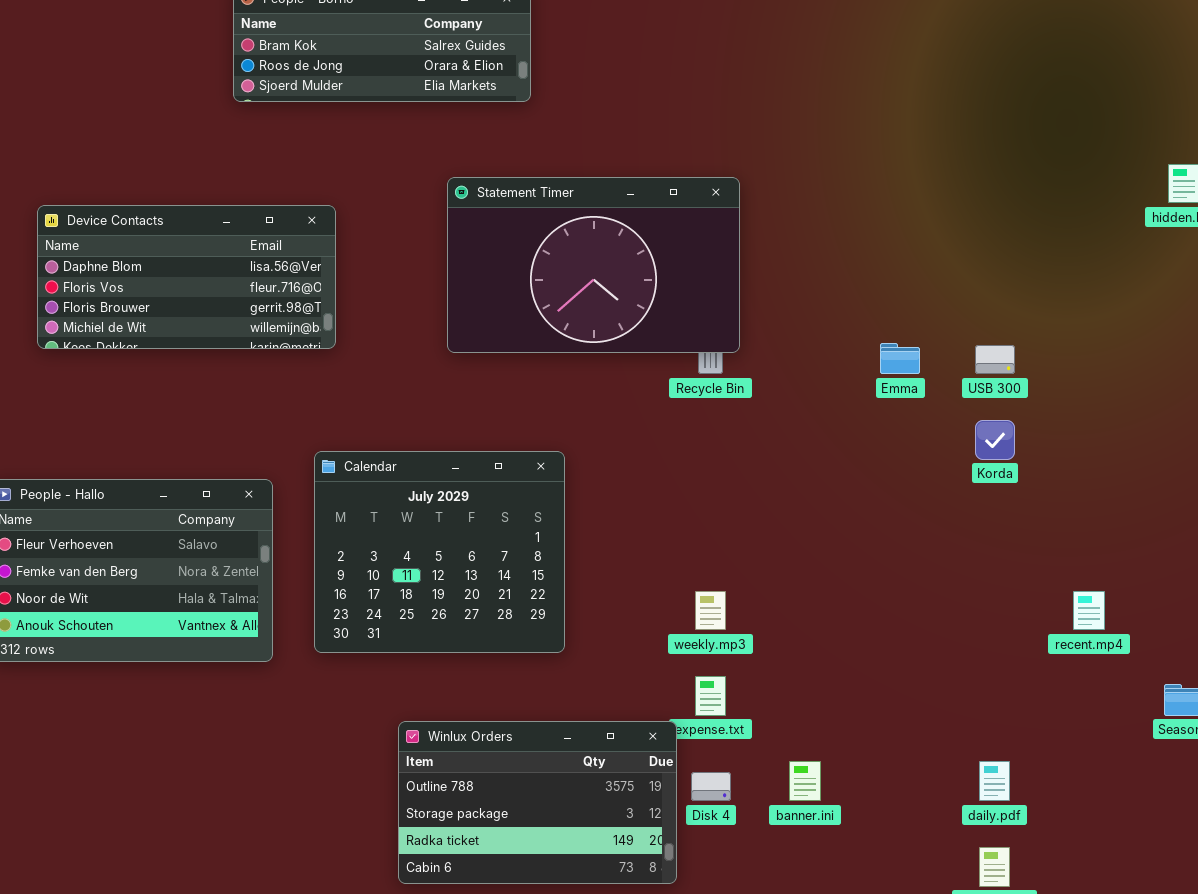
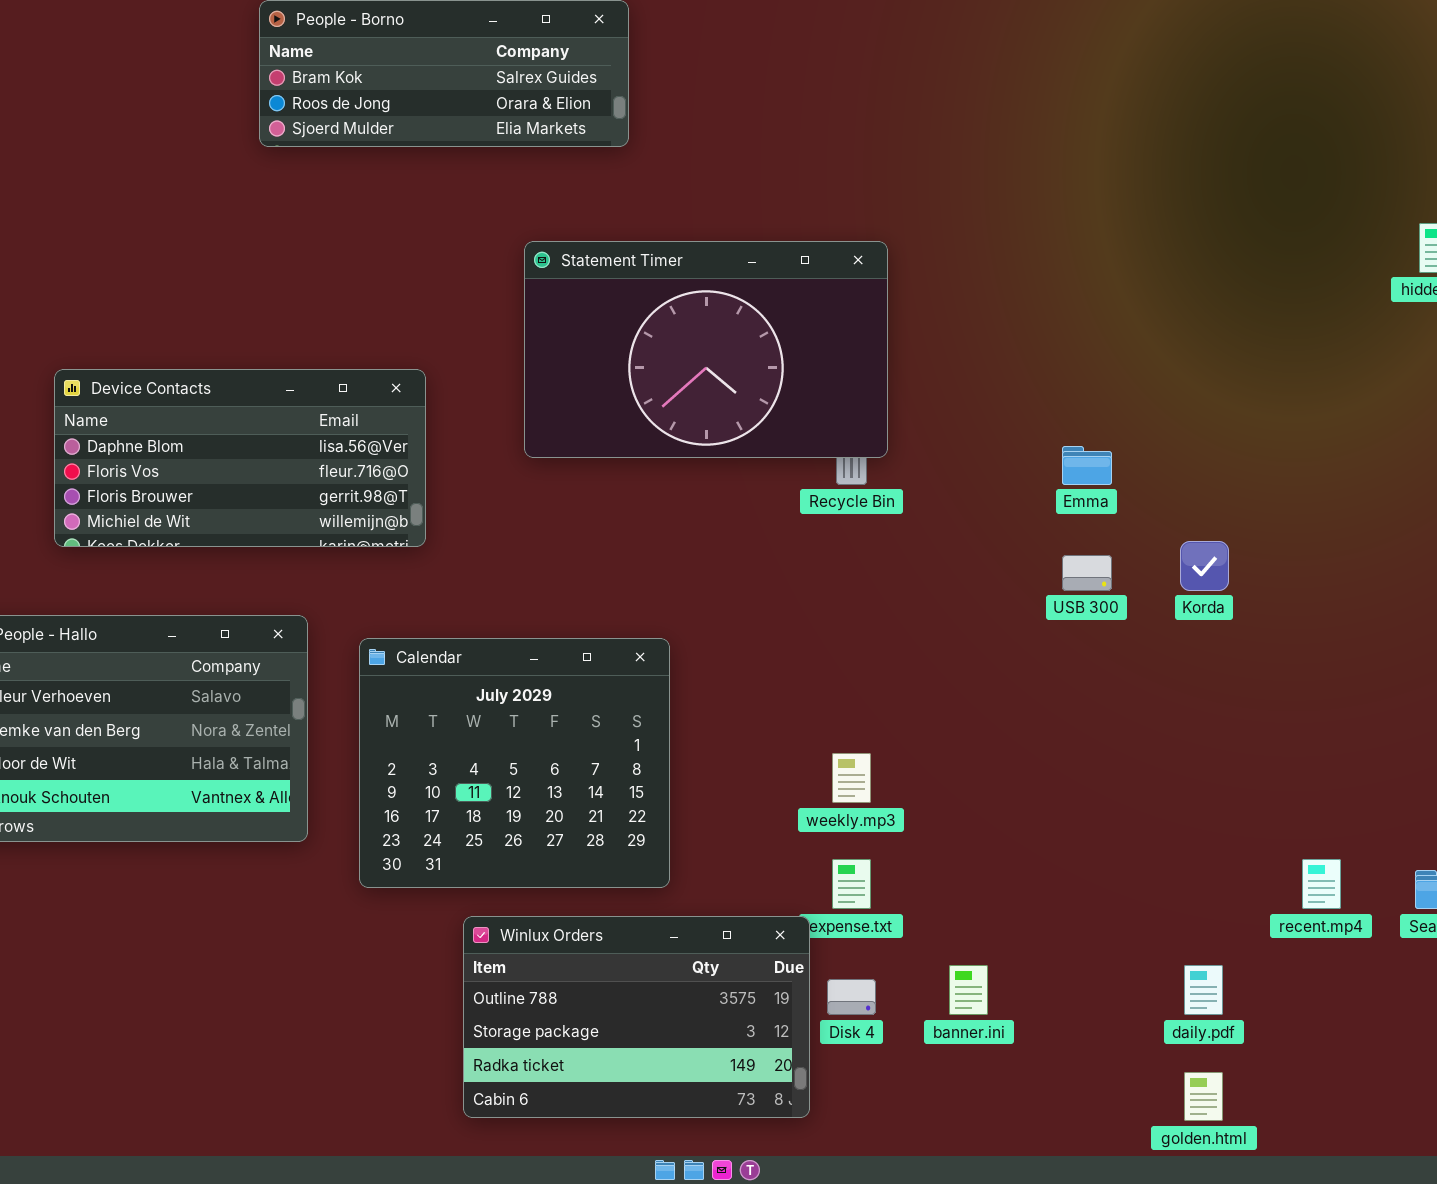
Device Contacts: [37,205,336,349] -> [54,369,426,547], moved
USB 300: [975,345,1015,374] -> [1062,555,1112,591], moved
Calendar: [314,451,565,653] -> [359,638,670,888], moved
recent.mp4: [1073,591,1105,630] -> [1302,859,1341,909], moved

